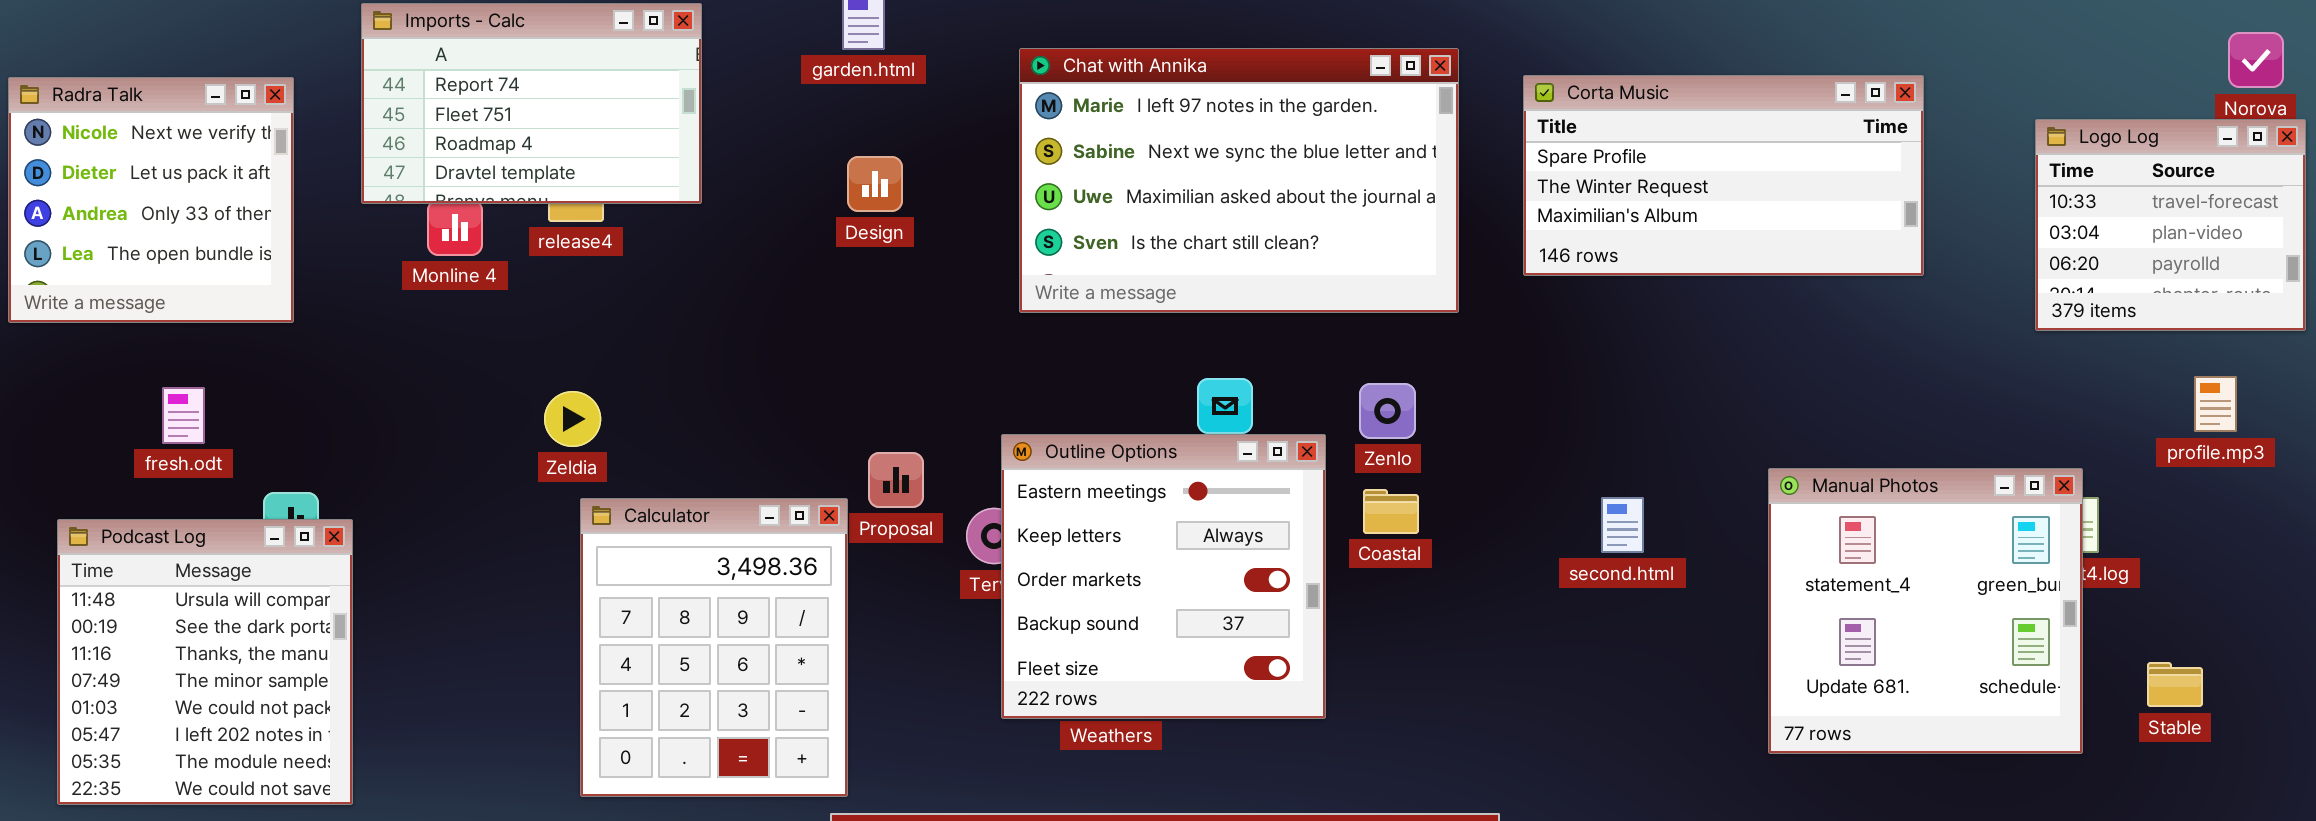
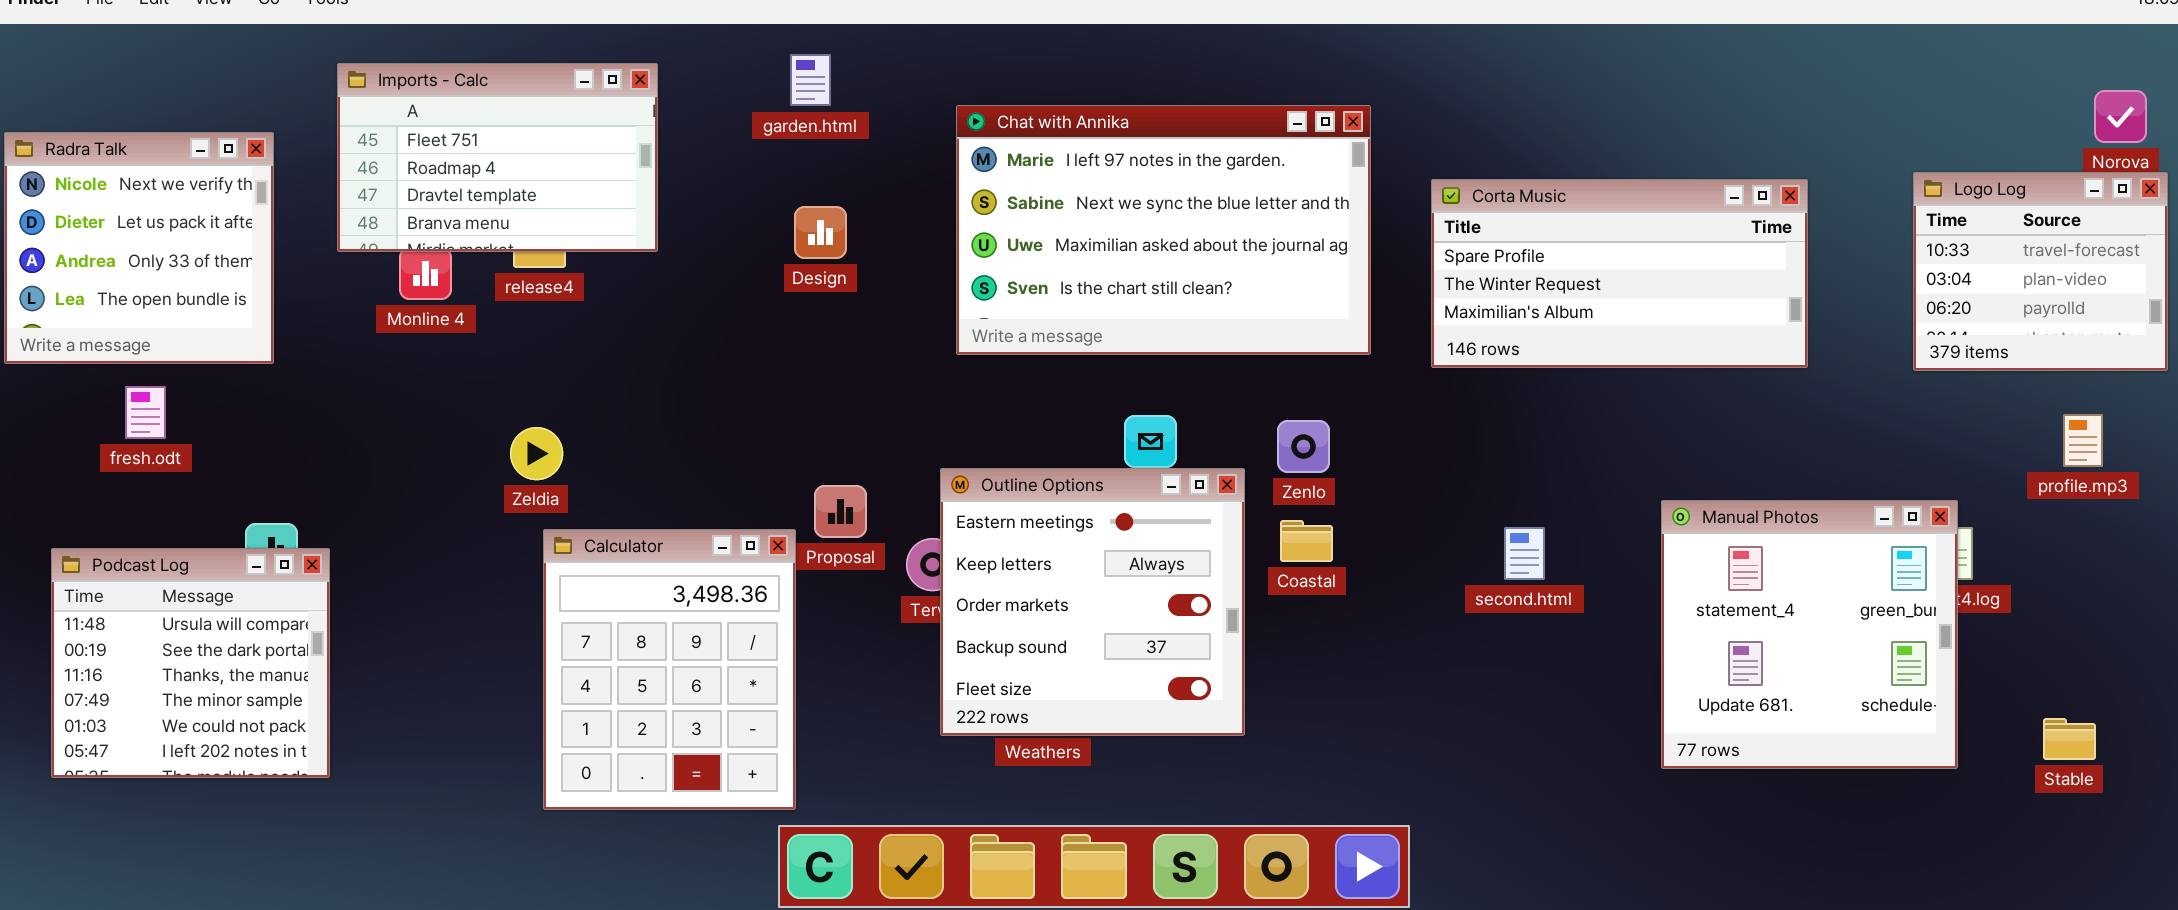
Imports - Calc: [361,3,702,204] -> [337,63,658,252], scrolled down 1 row
Corta Music: [1523,75,1924,276] -> [1431,179,1808,368], moved
fresh.odt: [162,387,205,444] -> [125,386,166,439], moved
Podcast Log: [57,519,353,805] -> [51,548,330,778], resized
Stable: [2147,662,2203,707] -> [2043,718,2096,760], moved

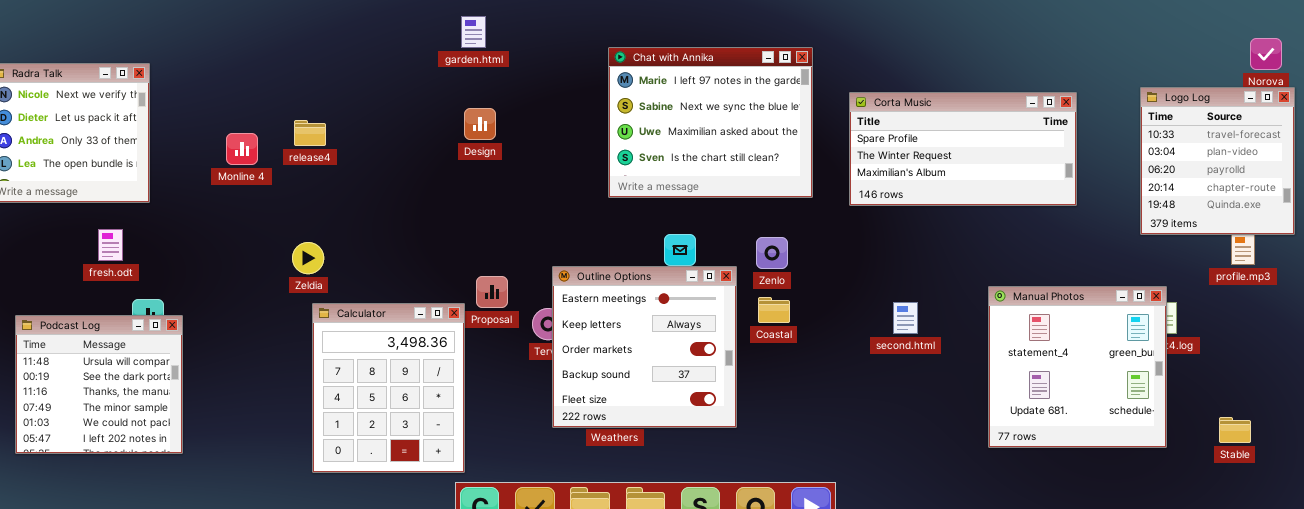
Imports - Calc: [337,63,658,252] -> none, closed
Chat with Annika: [956,105,1371,355] -> [608,47,813,198], resized
Logo Log: [1913,172,2168,371] -> [1140,87,1295,235], resized
fresh.odt: [125,386,166,439] -> [98,229,123,261], moved

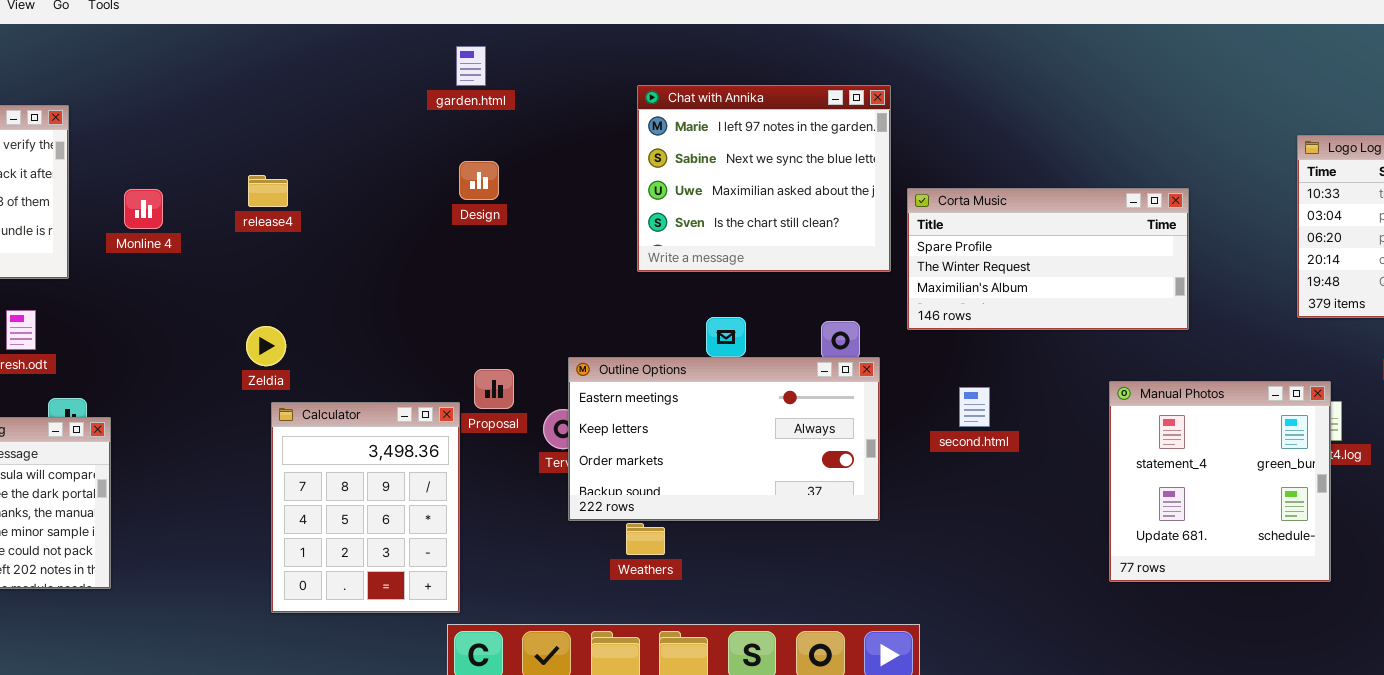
Corta Music: [849,92,1077,206] -> [907,188,1189,330], moved
Monline 4: [226,133,258,165] -> [124,189,163,229], moved
Outline Options: [552,266,737,428] -> [568,357,880,521], resized
second.html: [893,302,918,334] -> [959,387,990,427], moved

